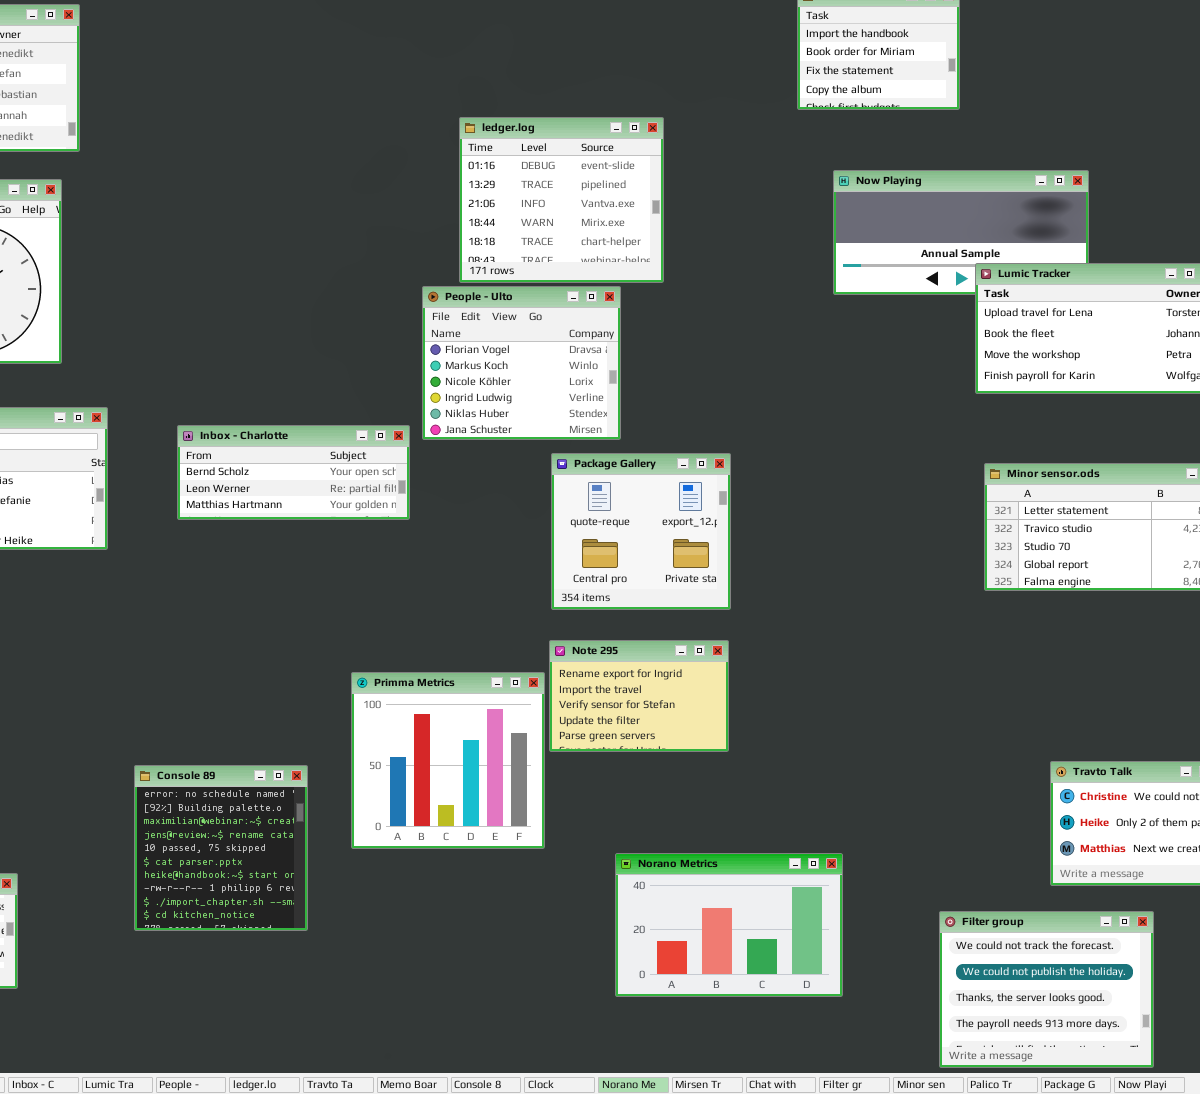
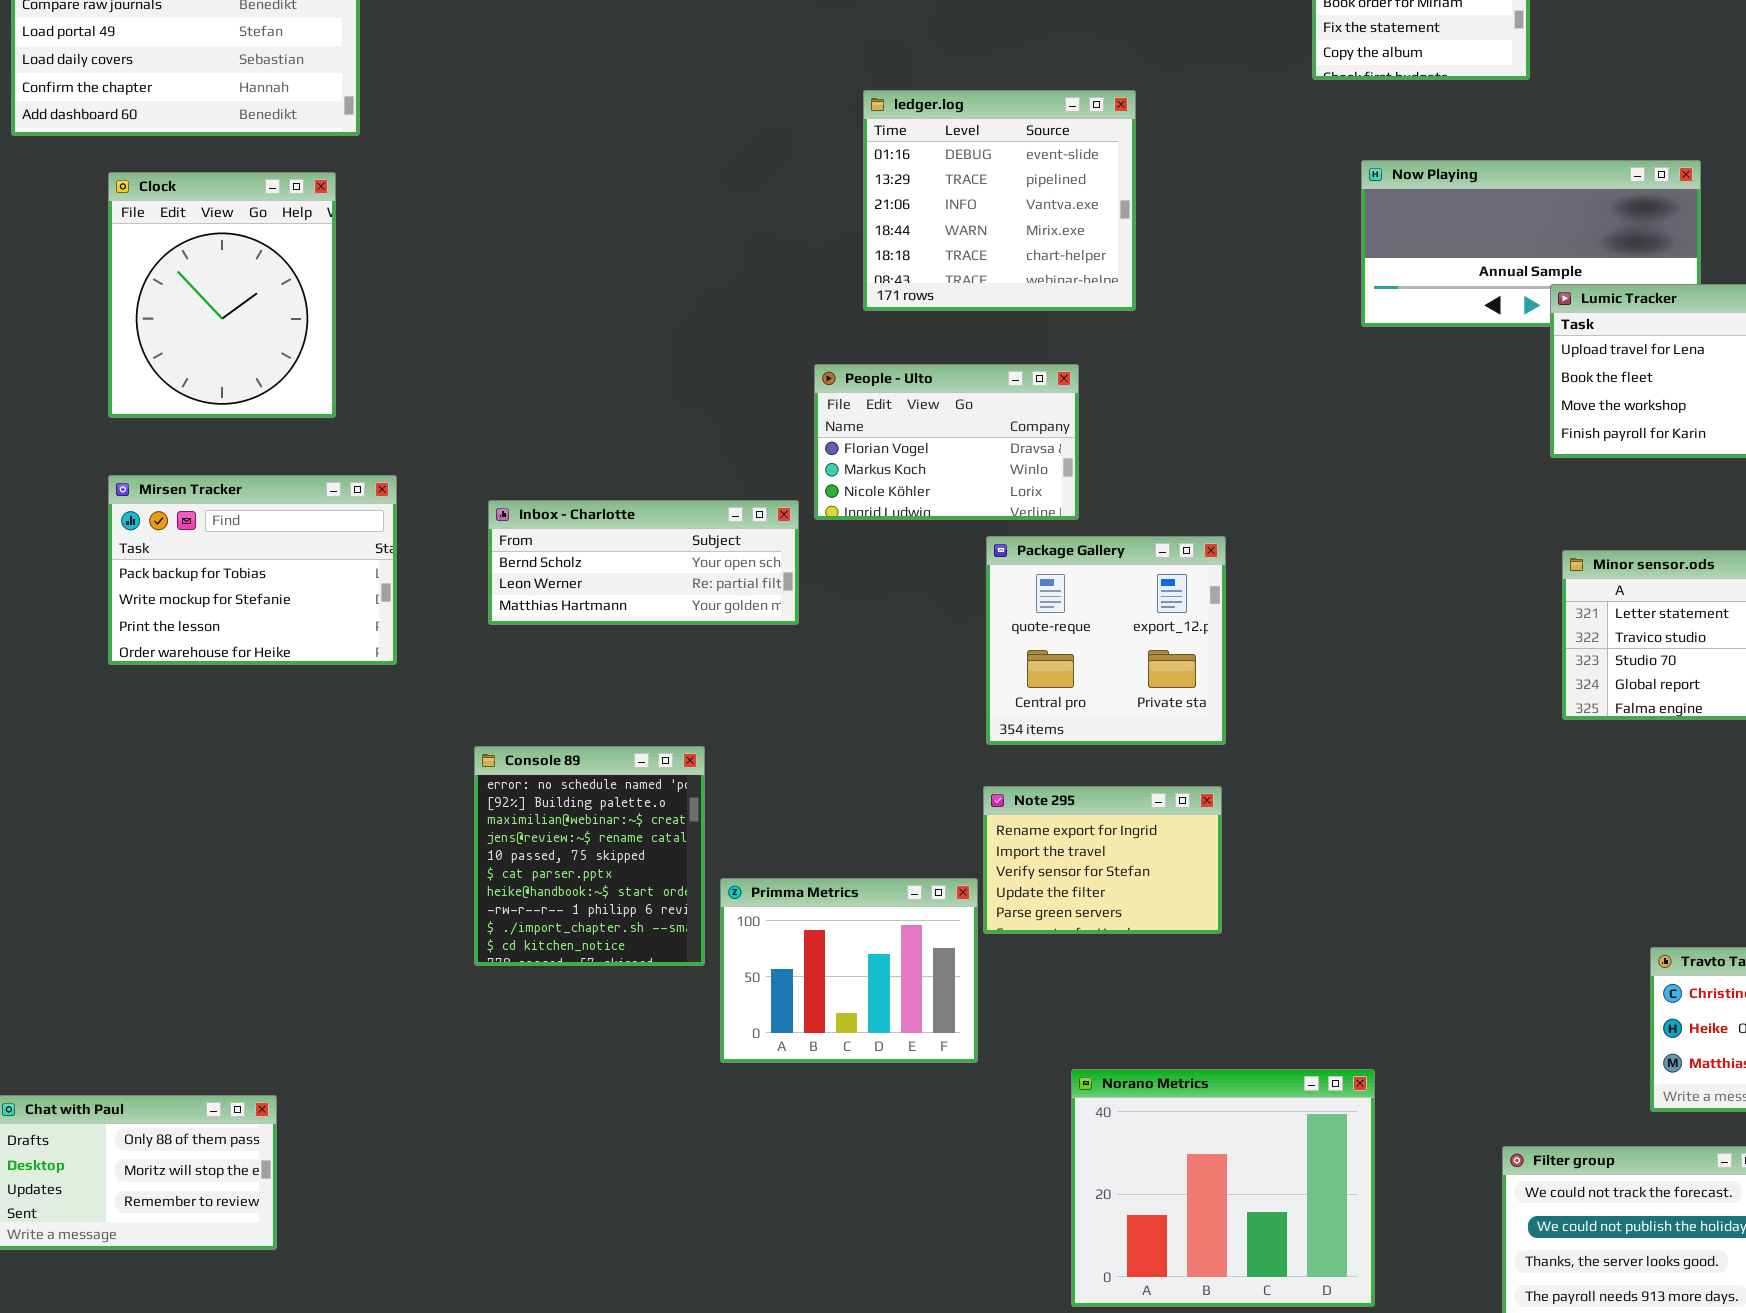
People - Ulto: [422,286,621,440] -> [814,364,1079,520], resized
Primma Metrics: [351,672,545,849] -> [720,878,978,1063], resized
Console 89: [134,765,308,931] -> [474,746,705,966], moved
Norano Metrics: [615,853,843,997] -> [1071,1069,1375,1307], resized

